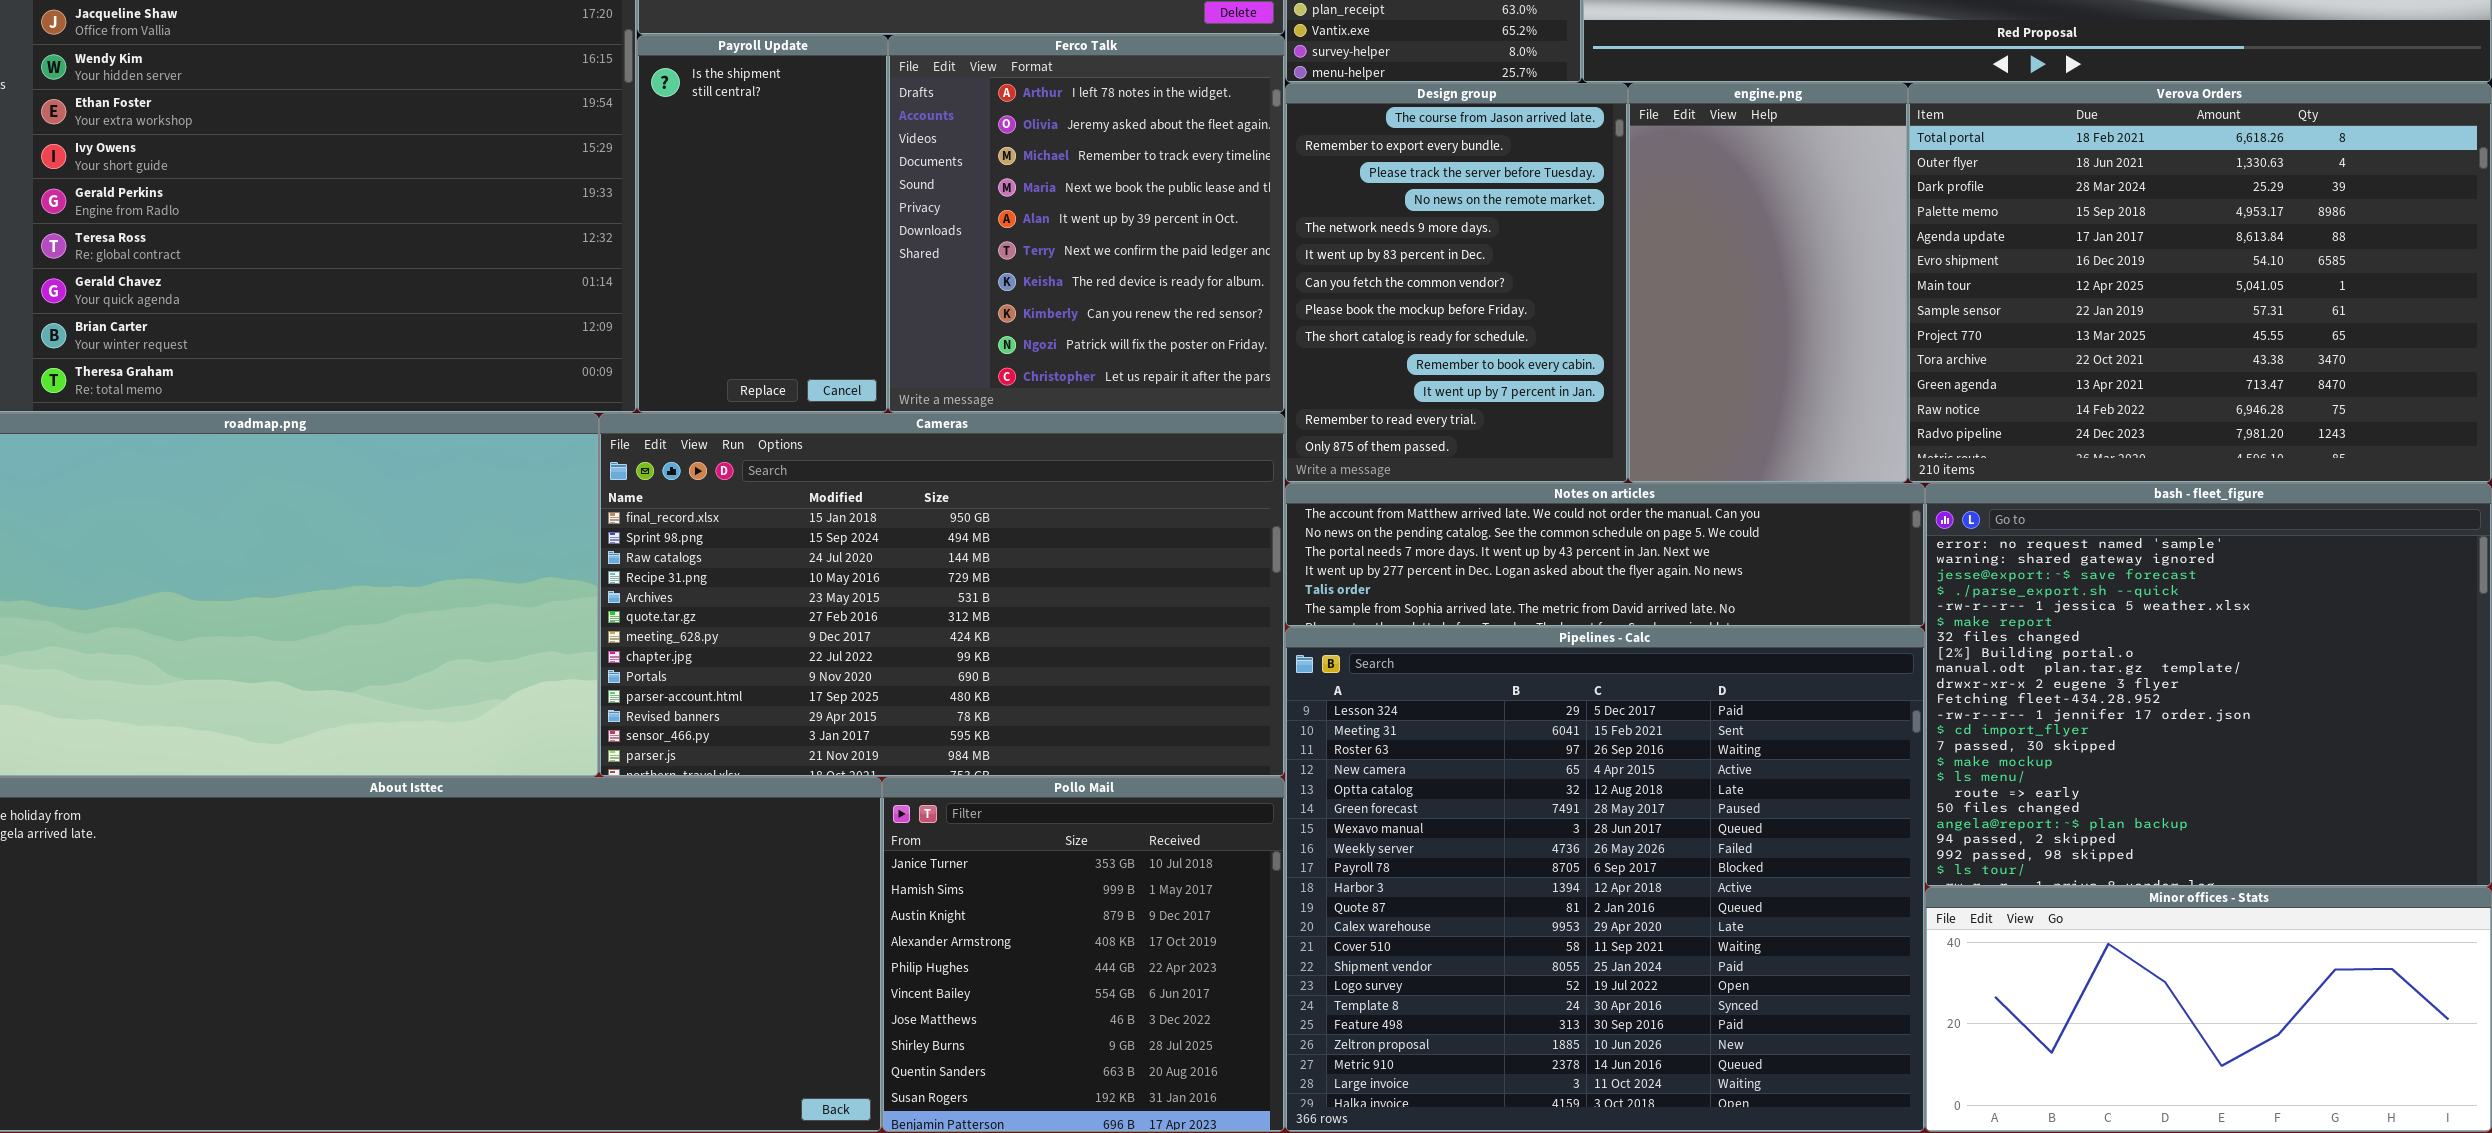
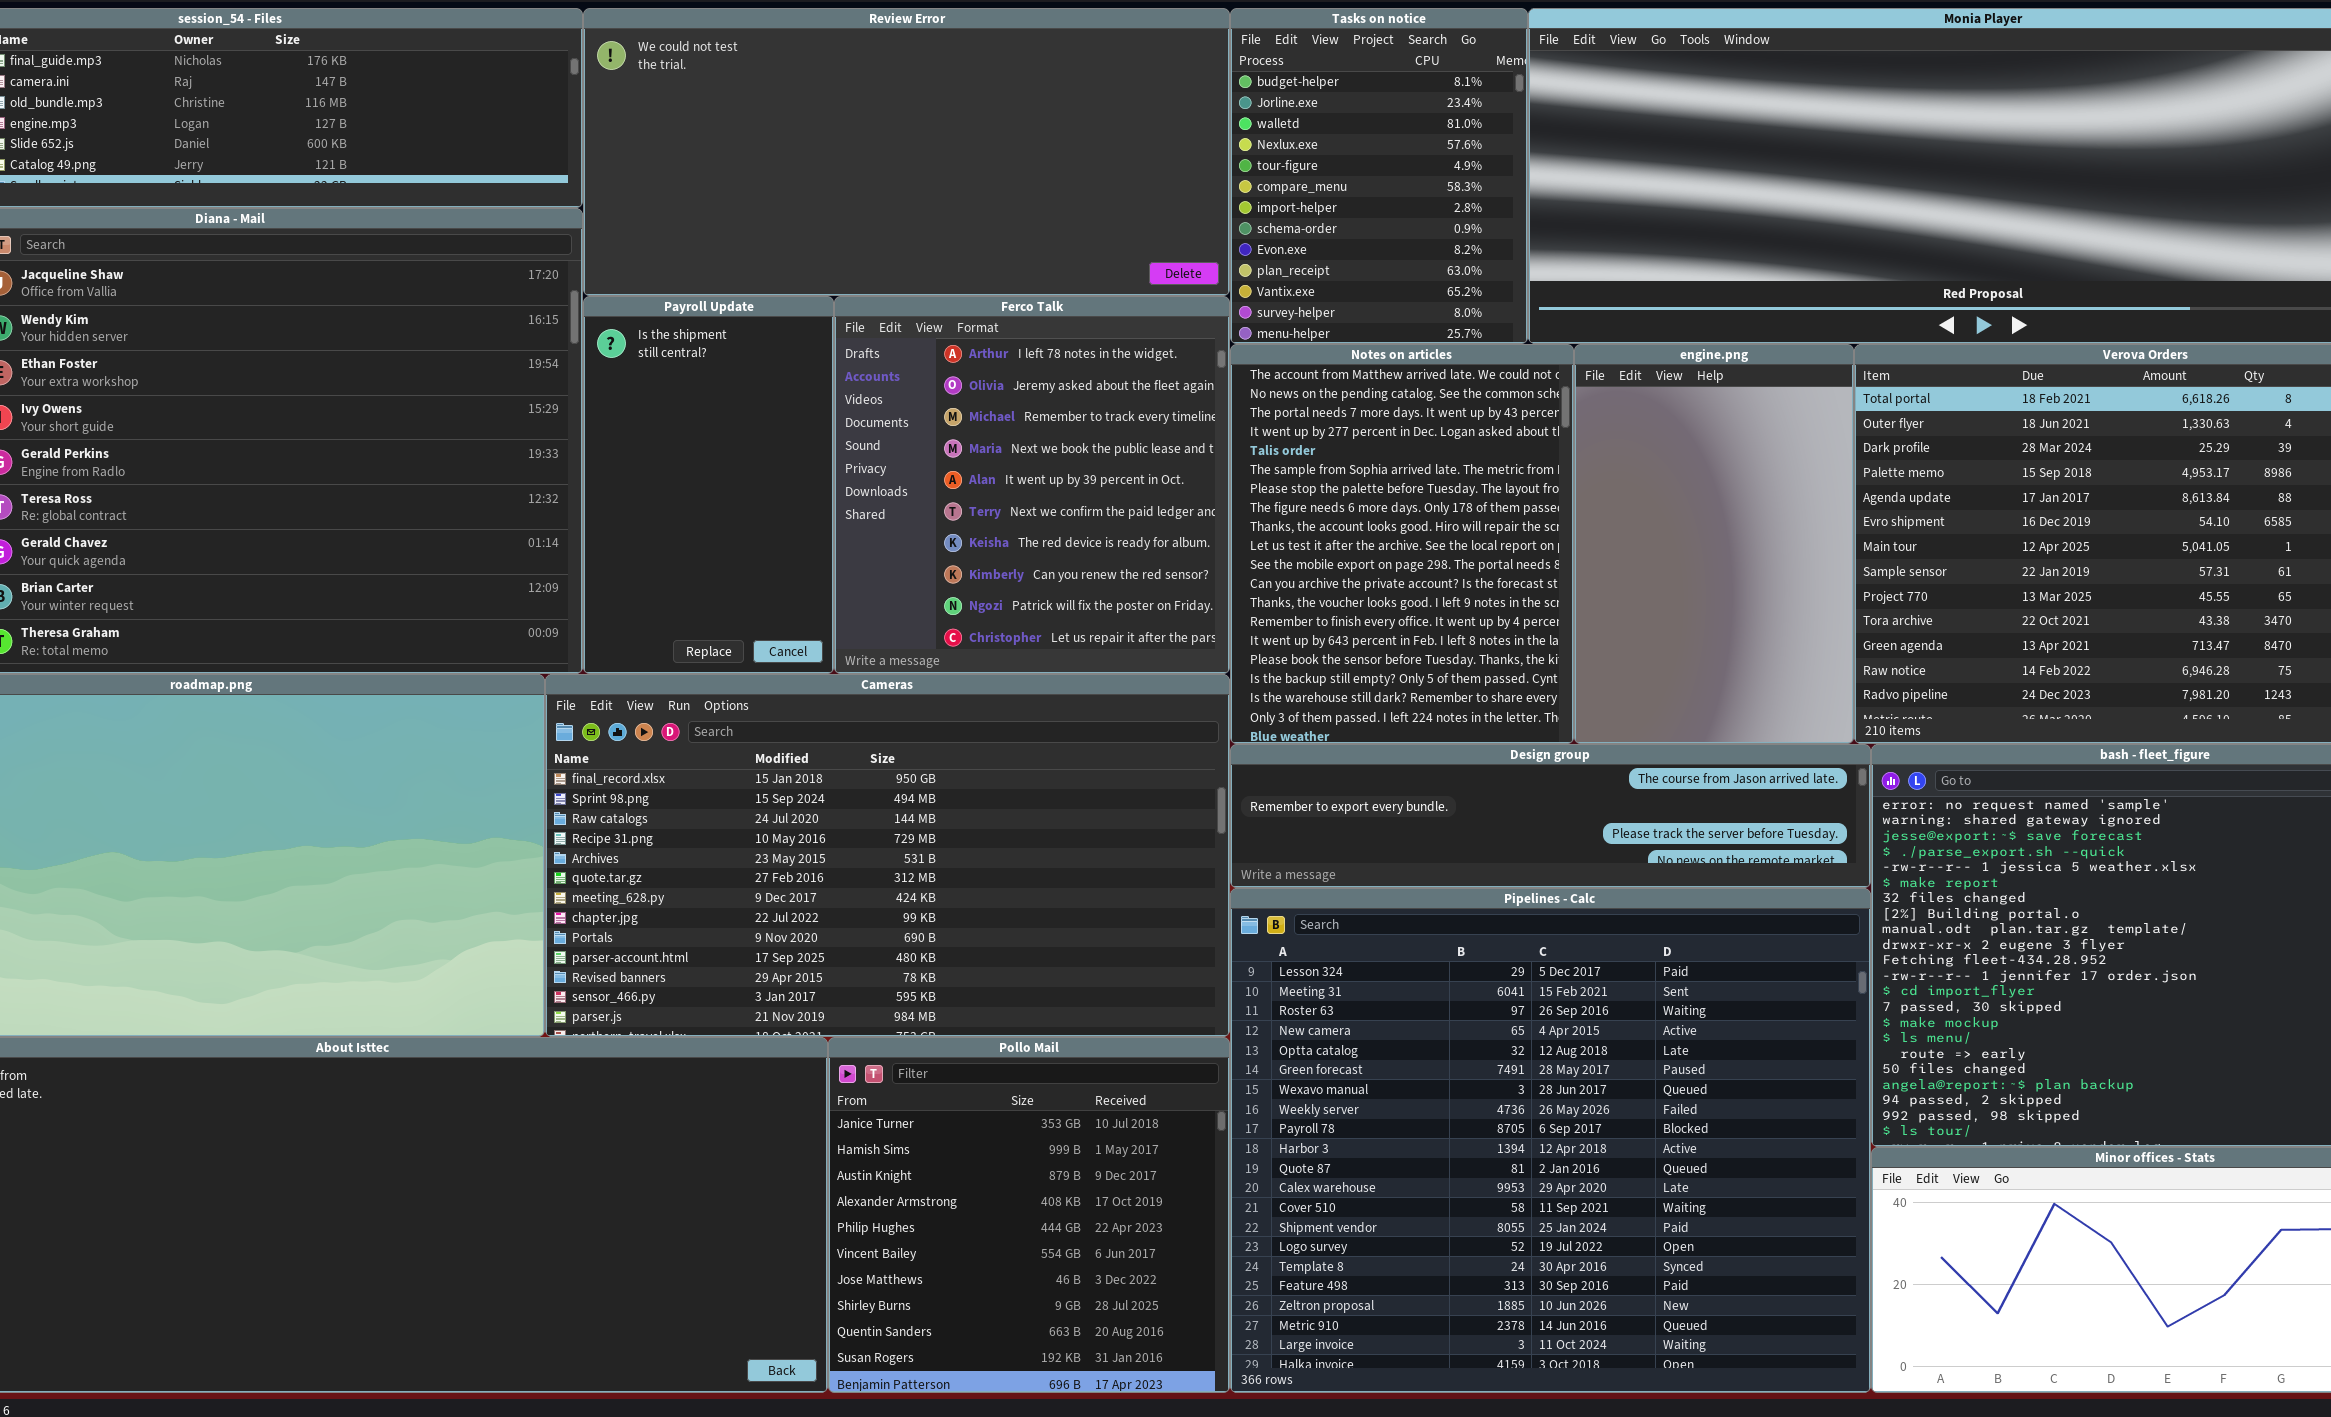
Design group: [1285,83,1628,483] -> [1230,744,1871,888], moved, resized
Notes on articles: [1285,483,1925,627] -> [1230,344,1574,744], moved, resized

